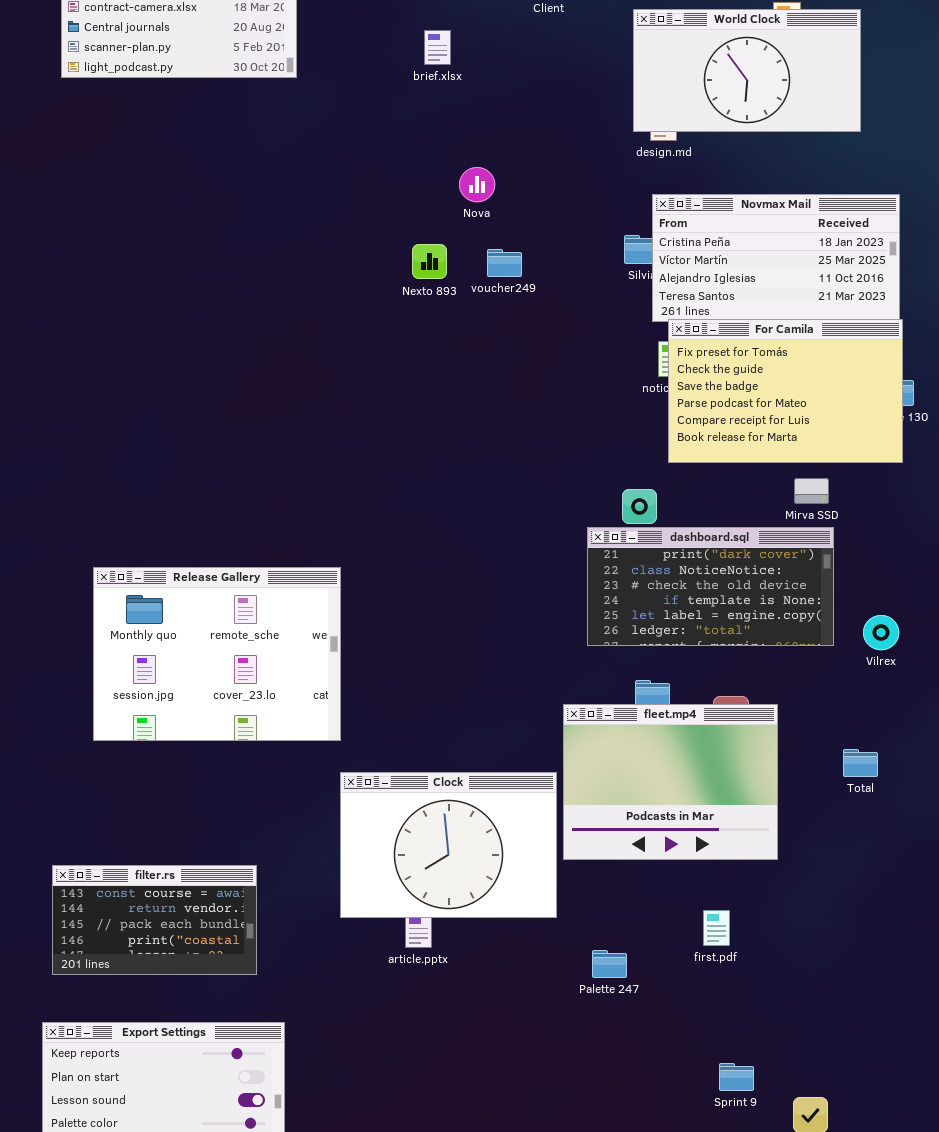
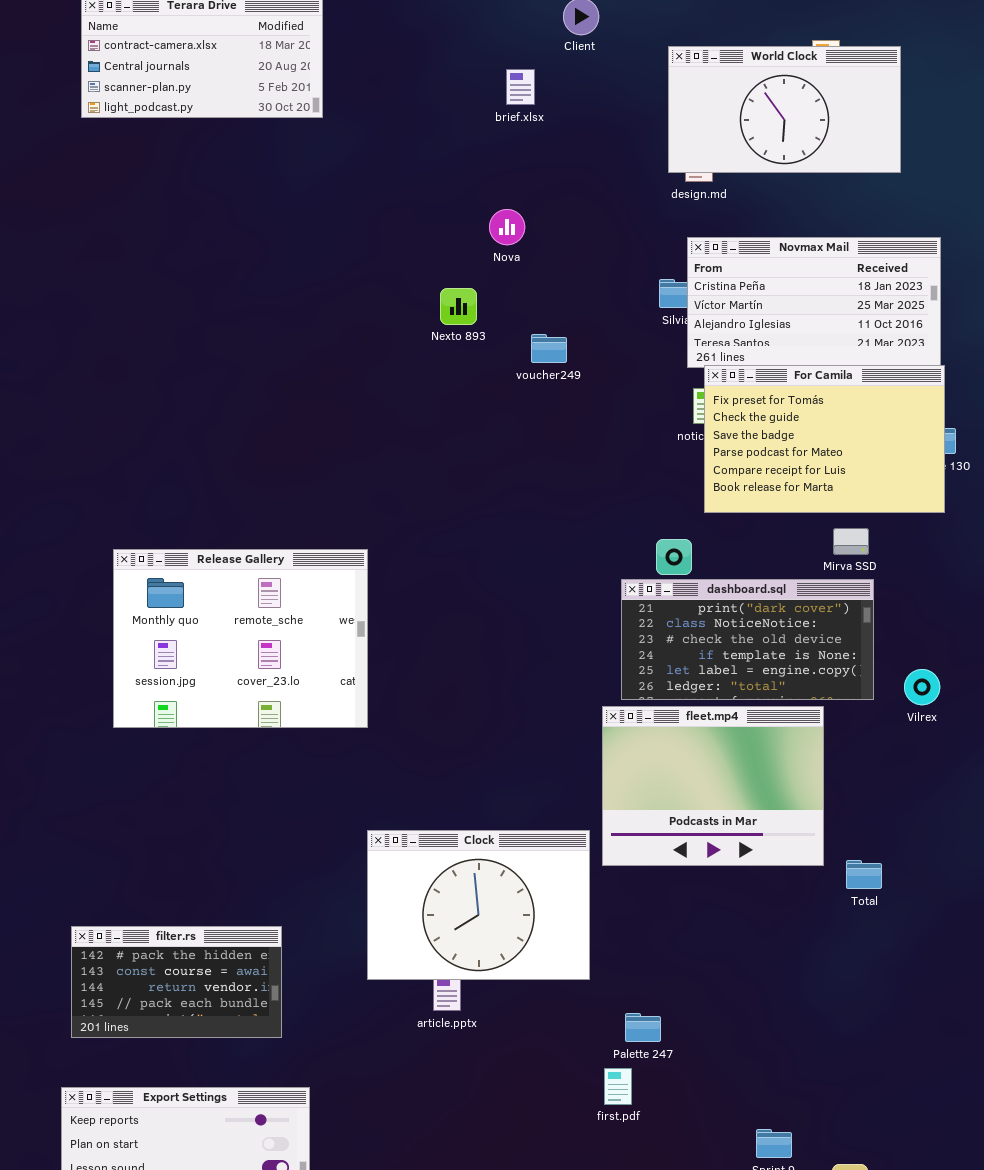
brief.xlsx: [424,30,451,65] -> [506,69,535,105], moved
voucher249: [487,249,522,277] -> [531,334,567,363], moved
Release Gallery: [93,567,341,741] -> [113,549,368,728], moved
fleet.mp4: [563,704,778,860] -> [602,706,824,866], moved
Total: [843,749,878,777] -> [846,860,882,889], moved
filter.rs: [52,865,257,975] -> [71,926,282,1038], scrolled up 1 row
first.pdf: [703,910,730,946] -> [604,1068,632,1105], moved

